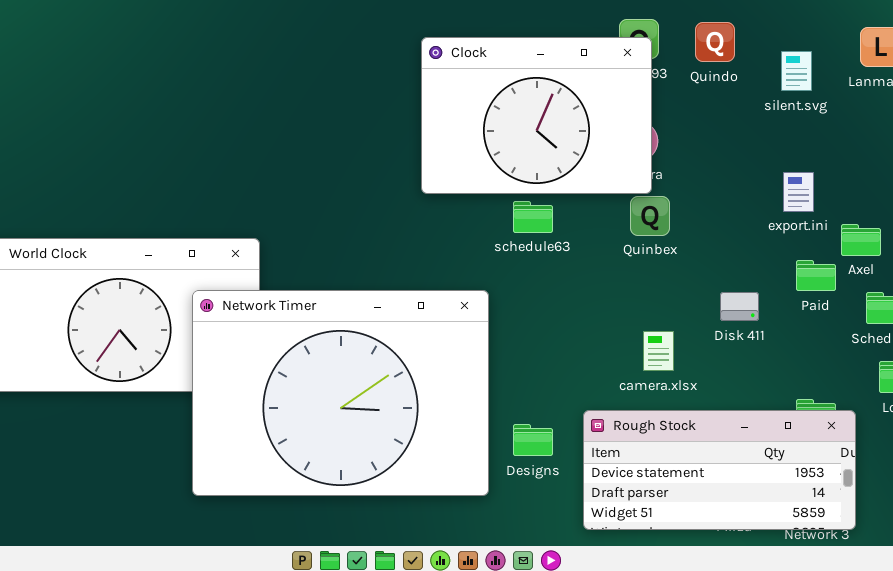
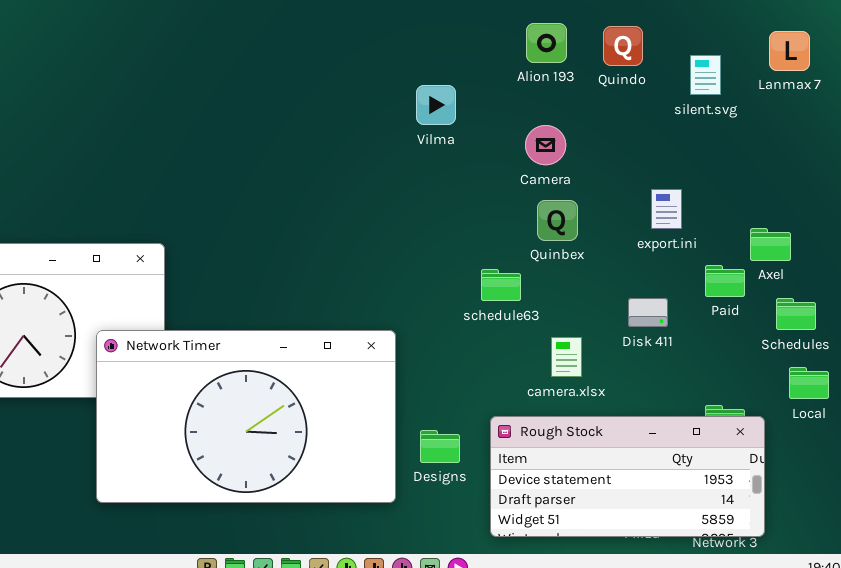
Clock: [421,37,652,194] -> none, closed
export.ini: [783,172,814,212] -> [651,189,682,229], moved
schedule63: [513,201,553,233] -> [481,269,521,301], moved
Network Timer: [192,290,489,496] -> [96,330,396,503], resized

